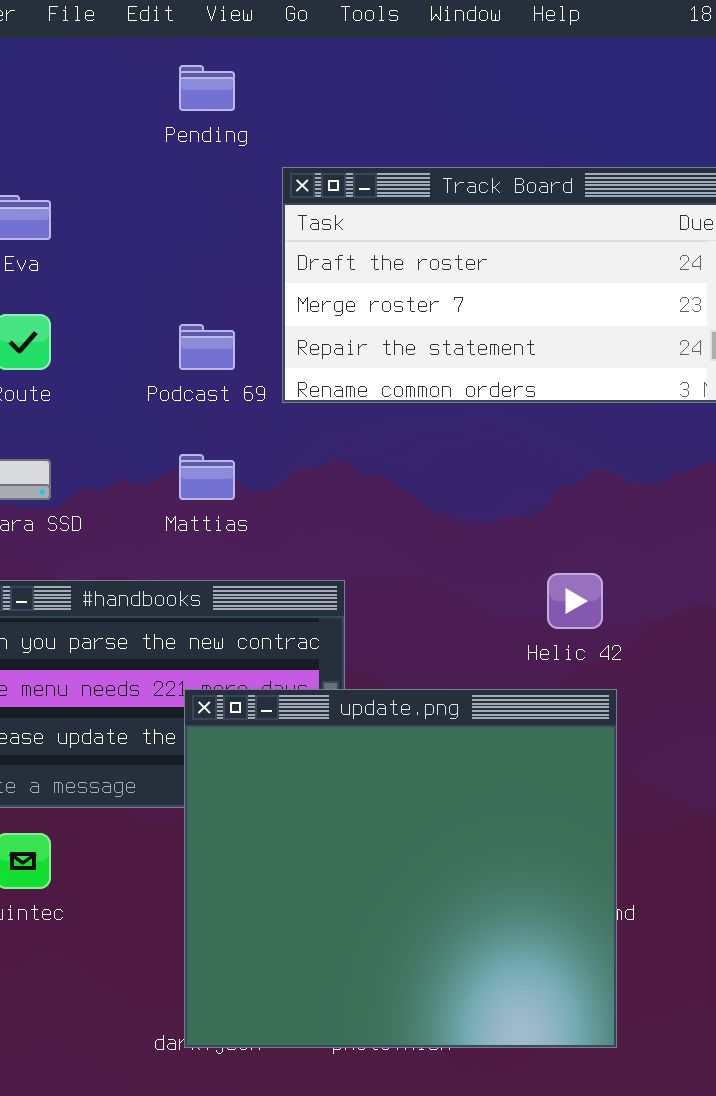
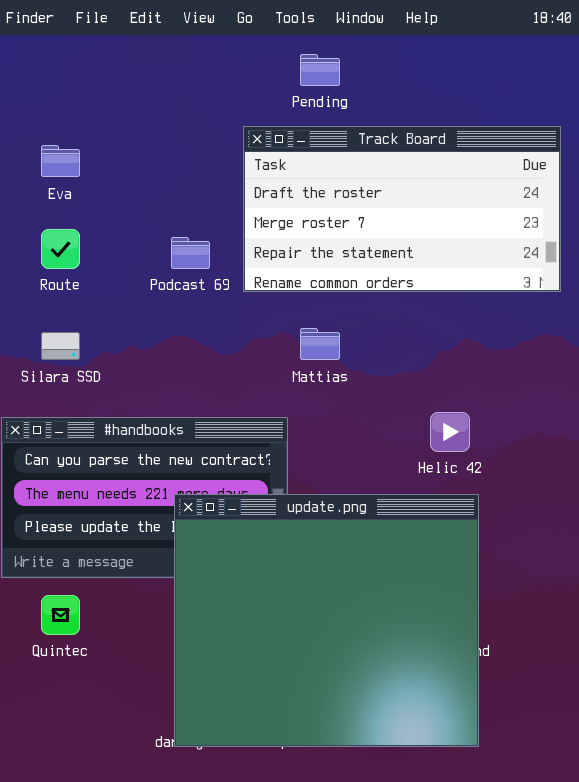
Pending: [179,65,235,111] -> [300,54,340,86], moved
Mattias: [179,454,235,500] -> [300,328,340,360], moved

